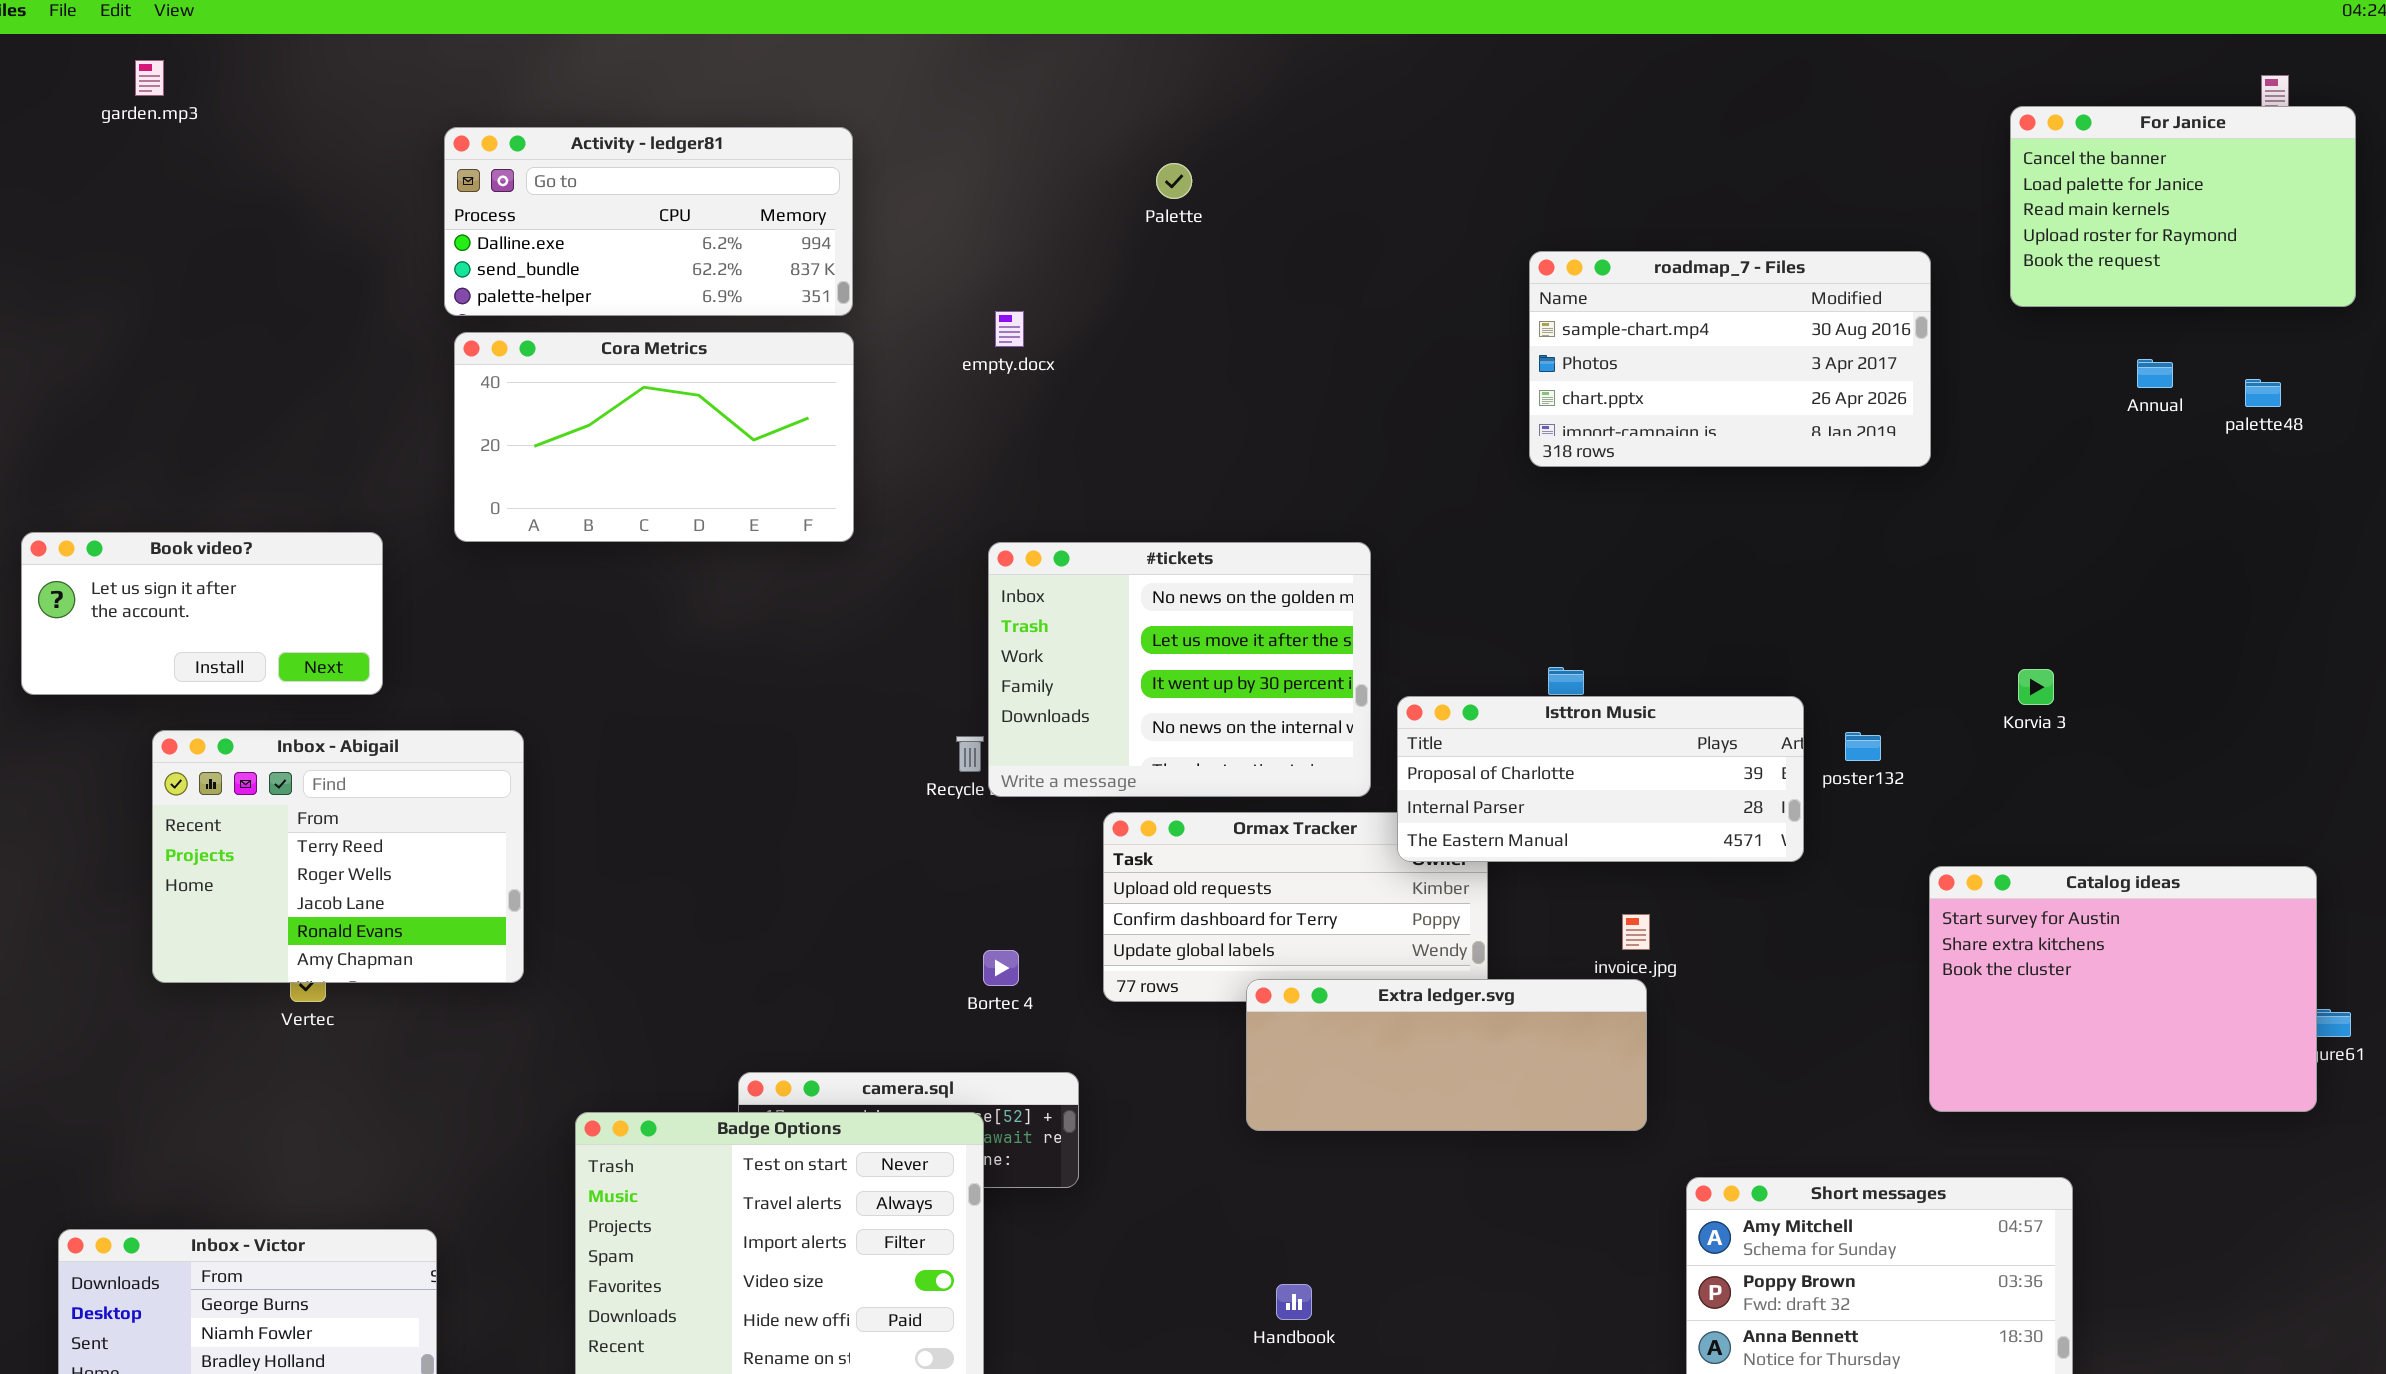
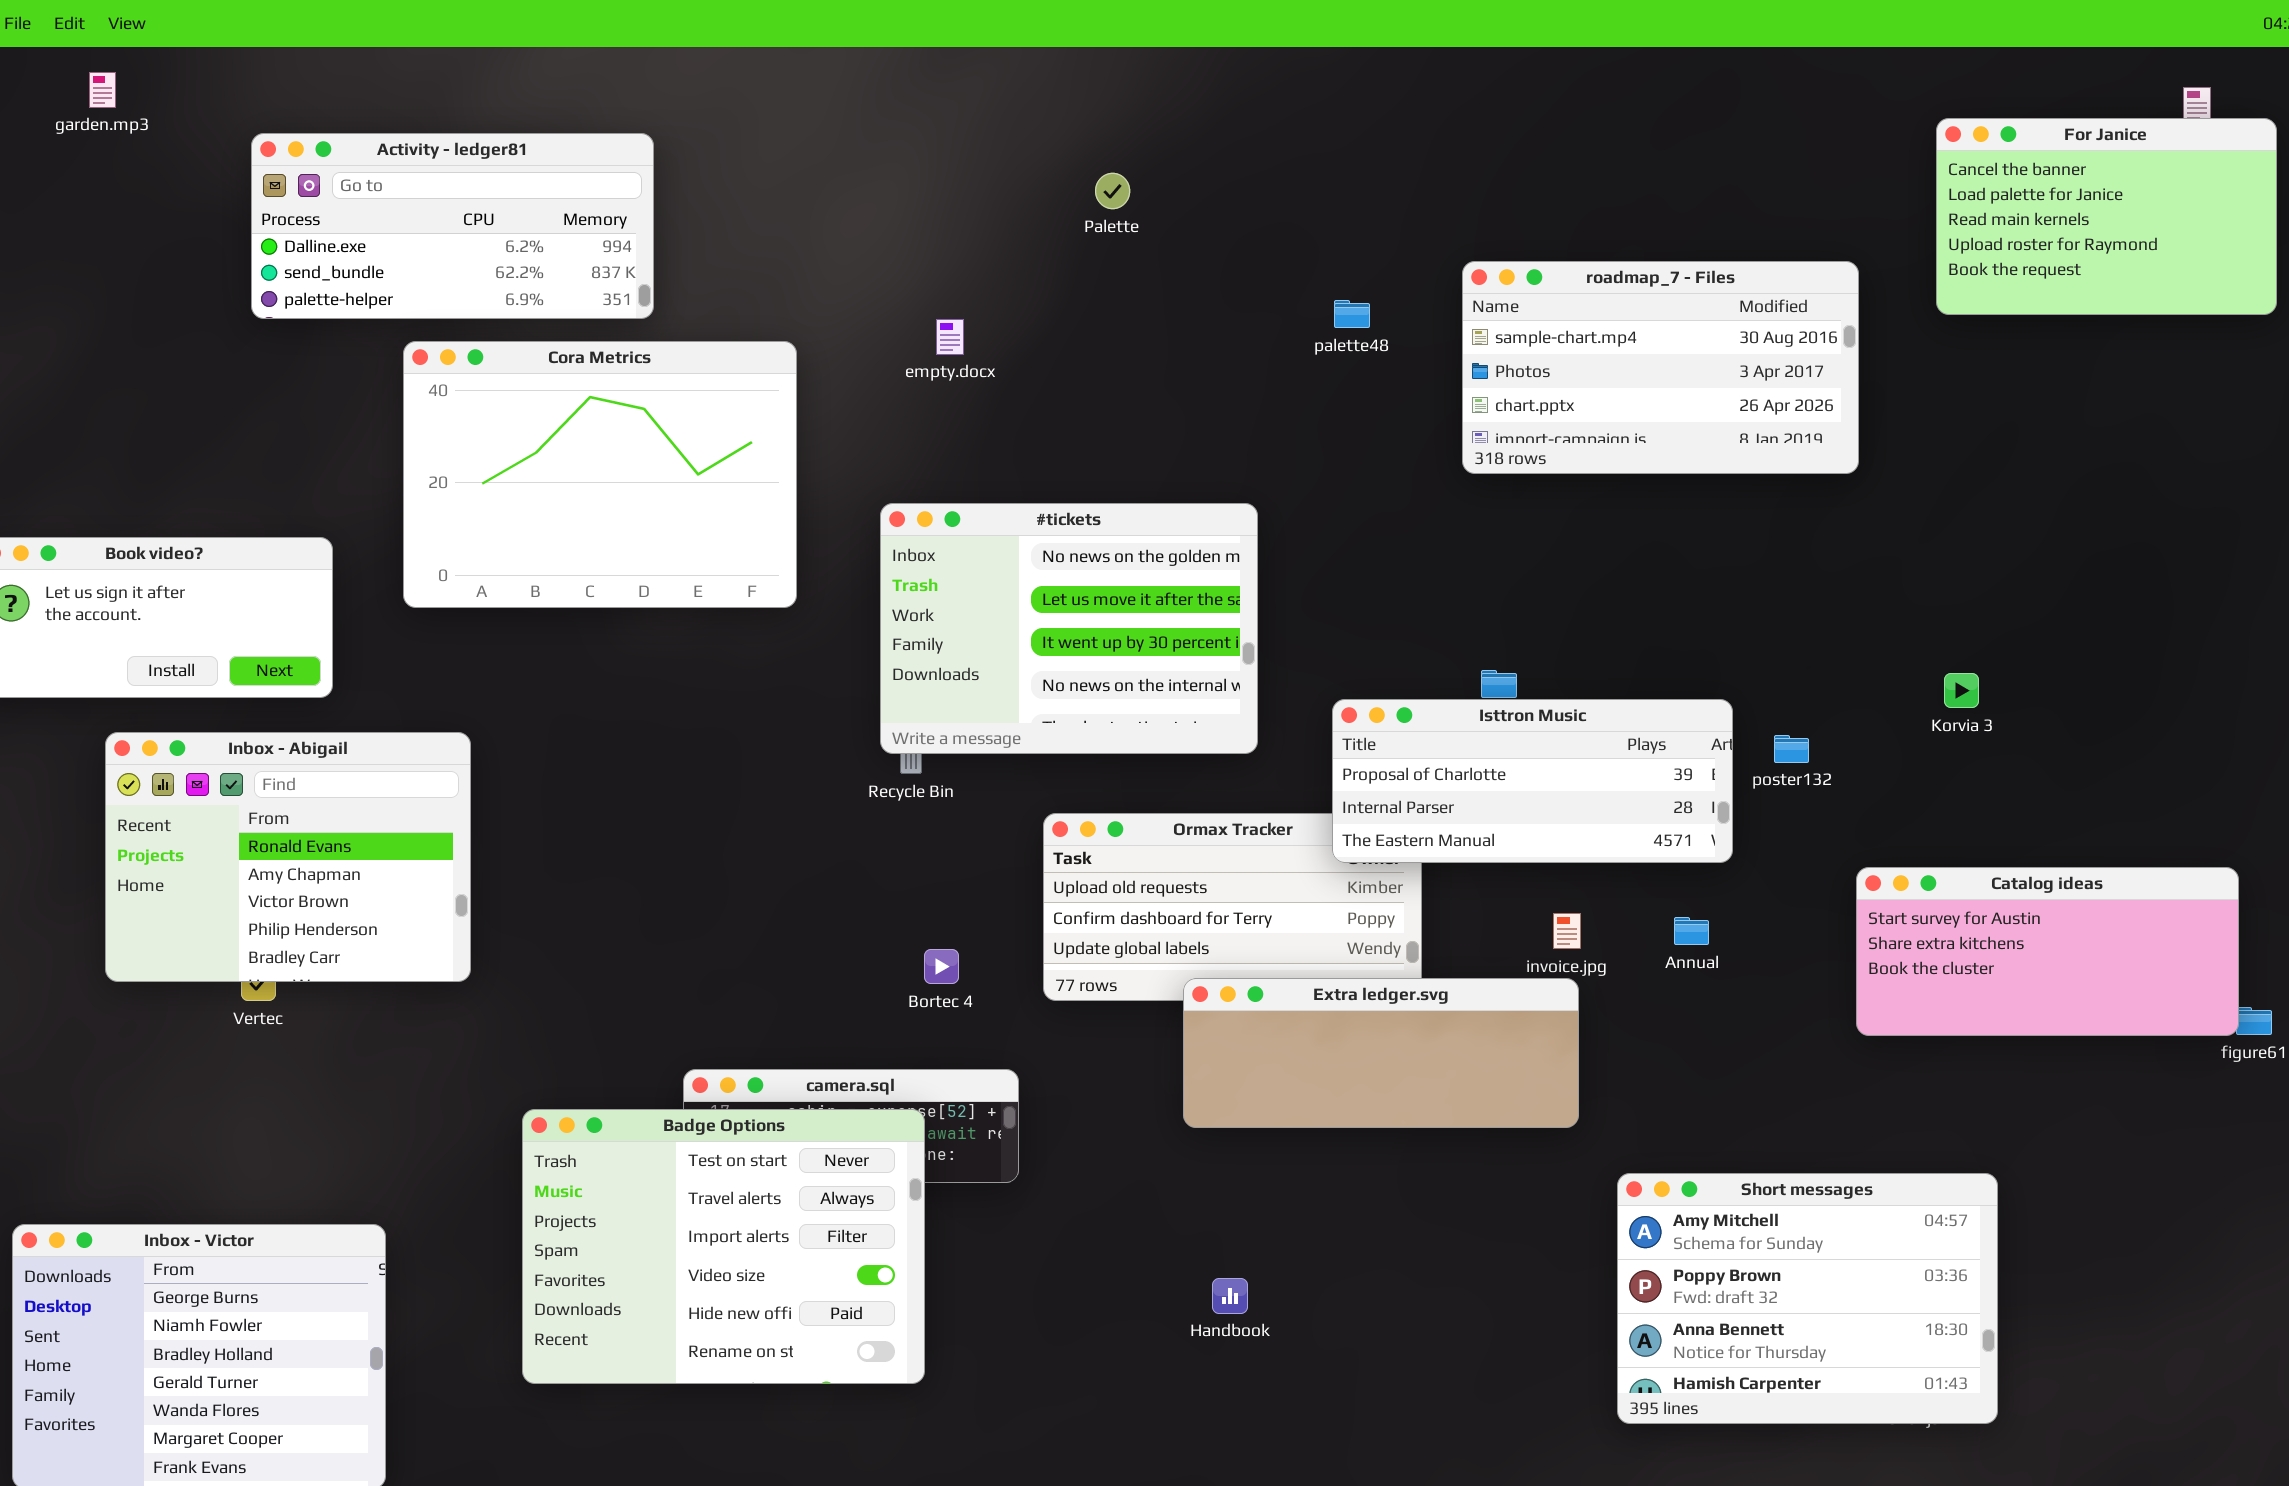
Activity - ledger81: [444,127,853,316] -> [251,133,654,319], moved
Cora Metrics: [454,332,854,542] -> [403,341,797,608], resized
Annual: [2137,359,2173,388] -> [1674,917,1709,945], moved
palette48: [2245,379,2281,407] -> [1334,300,1370,328], moved
#tickets: [988,542,1371,797] -> [880,503,1258,754], moved
Inbox - Abigail: [152,730,524,983] -> [105,732,471,982], scrolled down 3 rows
Catalog ideas: [1929,866,2317,1112] -> [1856,867,2239,1036], resized

